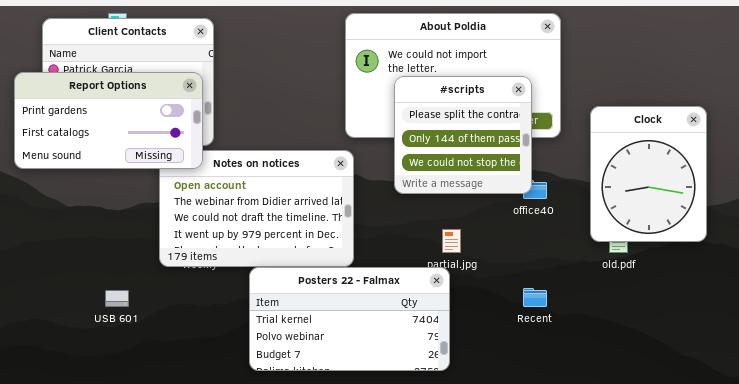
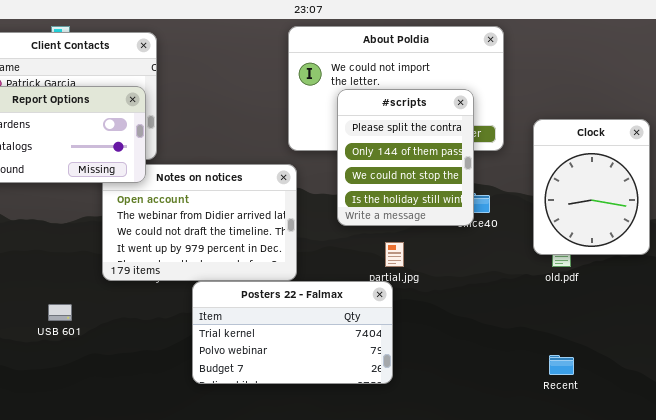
#scripts: [394,76,532,194] -> [337,89,474,226], resized
Recent: [523,288,547,307] -> [549,355,574,375], moved

